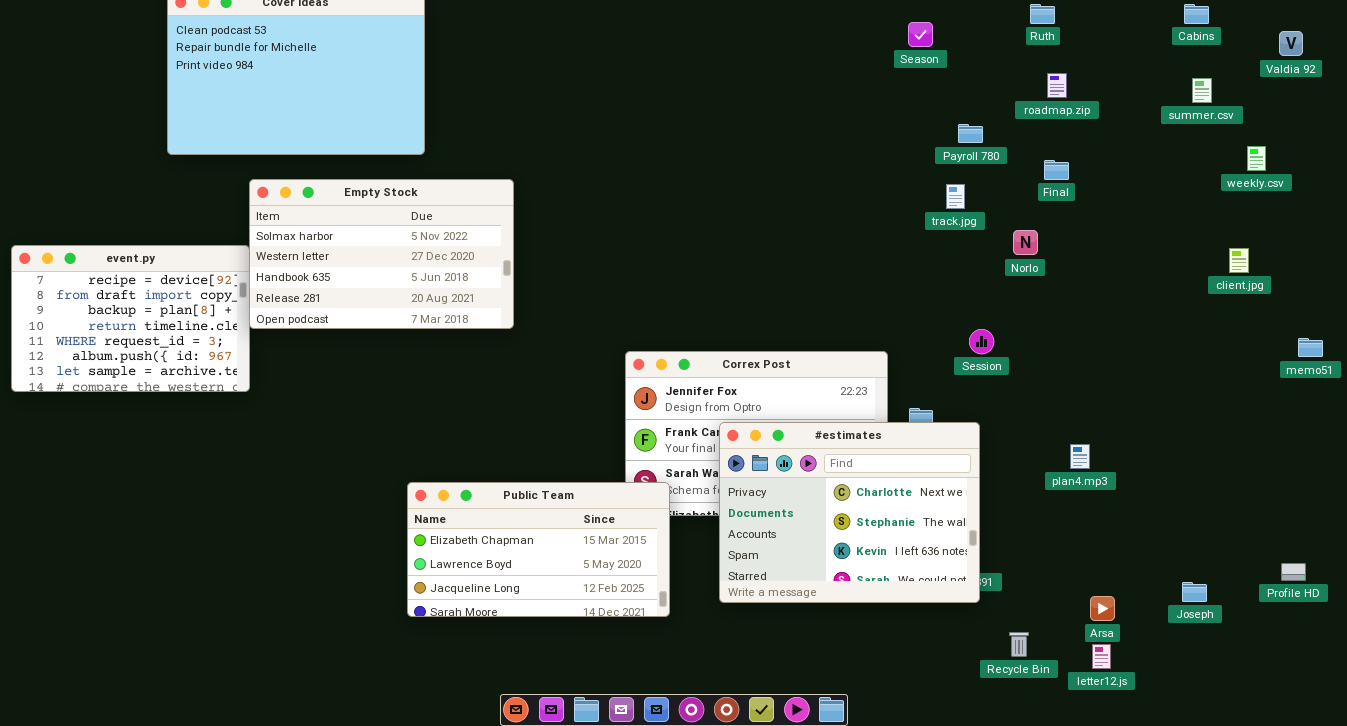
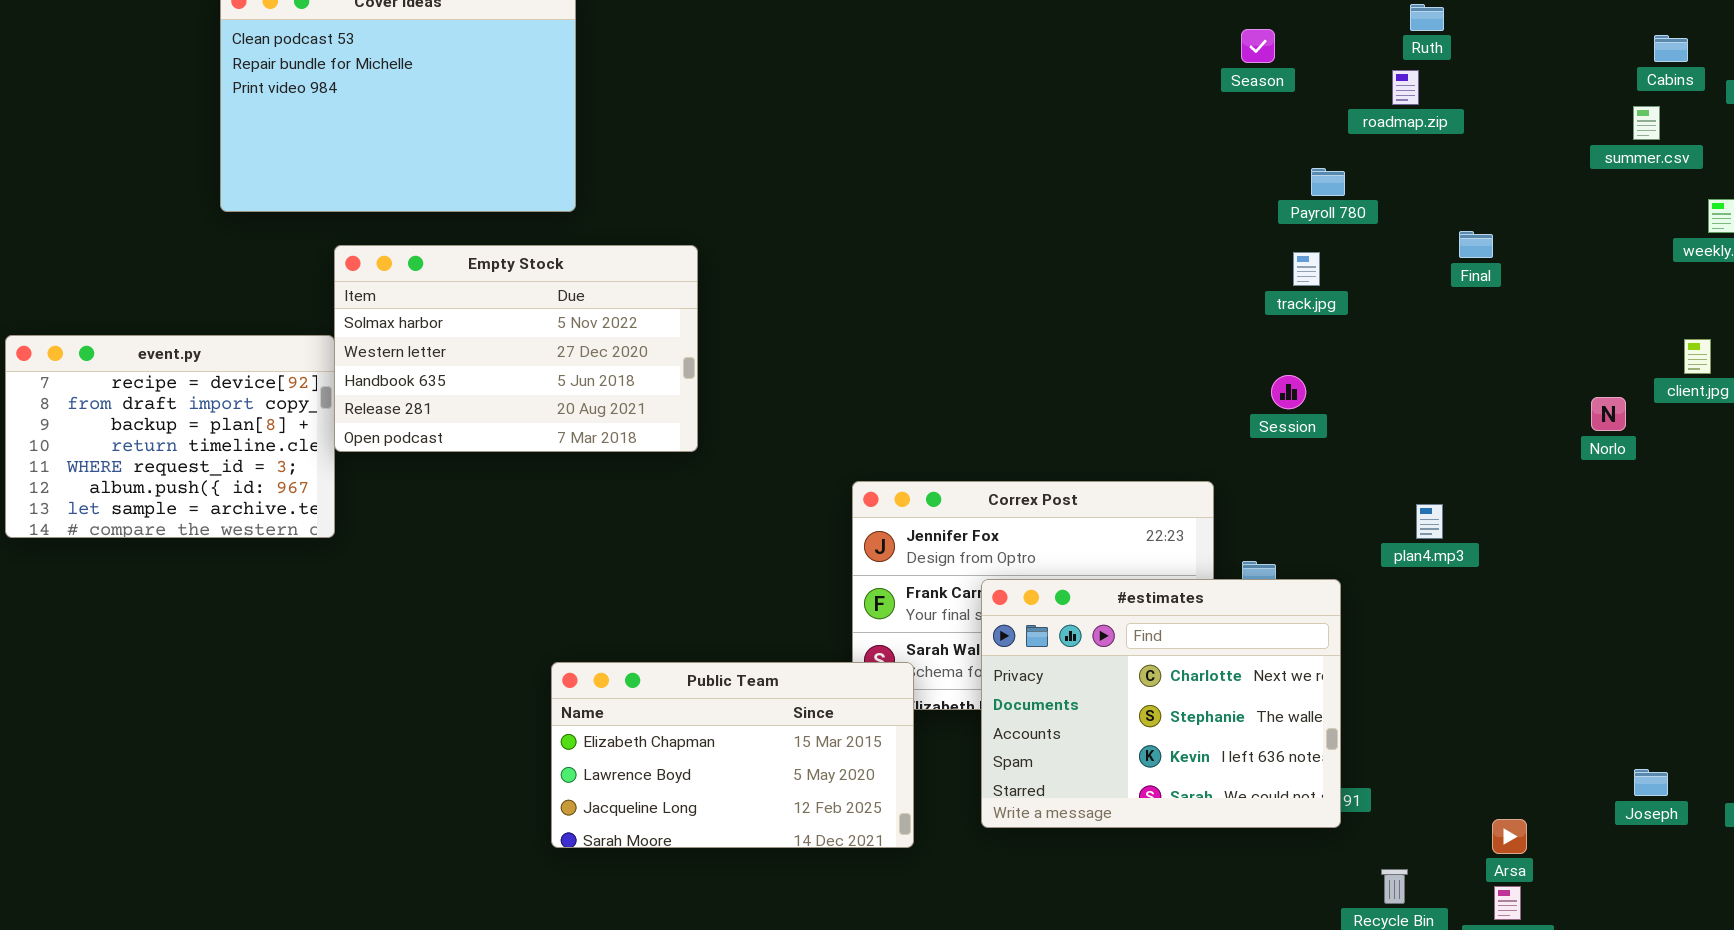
Cabins: [1184,4,1209,24] -> [1654,35,1688,62], moved
roadmap.zip: [1047,73,1067,98] -> [1392,70,1419,105], moved
Final: [1044,160,1069,180] -> [1459,231,1493,258], moved
Norlo: [1013,230,1038,255] -> [1591,397,1626,431], moved
Session: [969,329,994,354] -> [1271,375,1306,409], moved
plan4.mp3: [1070,444,1090,469] -> [1416,504,1443,539], moved
Joseph: [1182,582,1207,602] -> [1634,769,1668,796], moved

